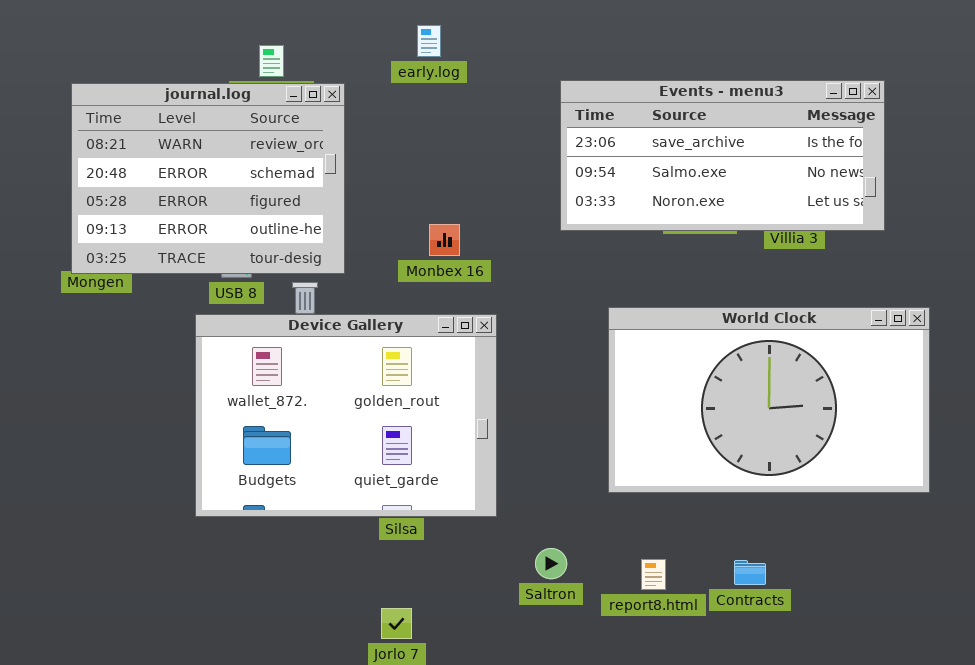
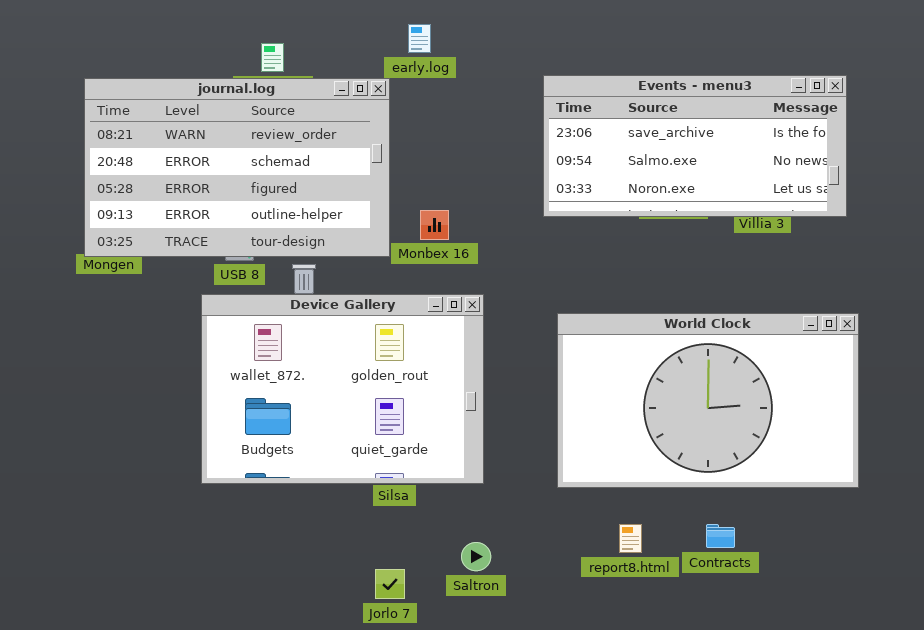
journal.log: [71,83,345,274] -> [84,78,390,257], resized
World Clock: [608,307,930,493] -> [557,313,859,488], moved
Saltron: [535,548,567,579] -> [461,542,491,571], moved

